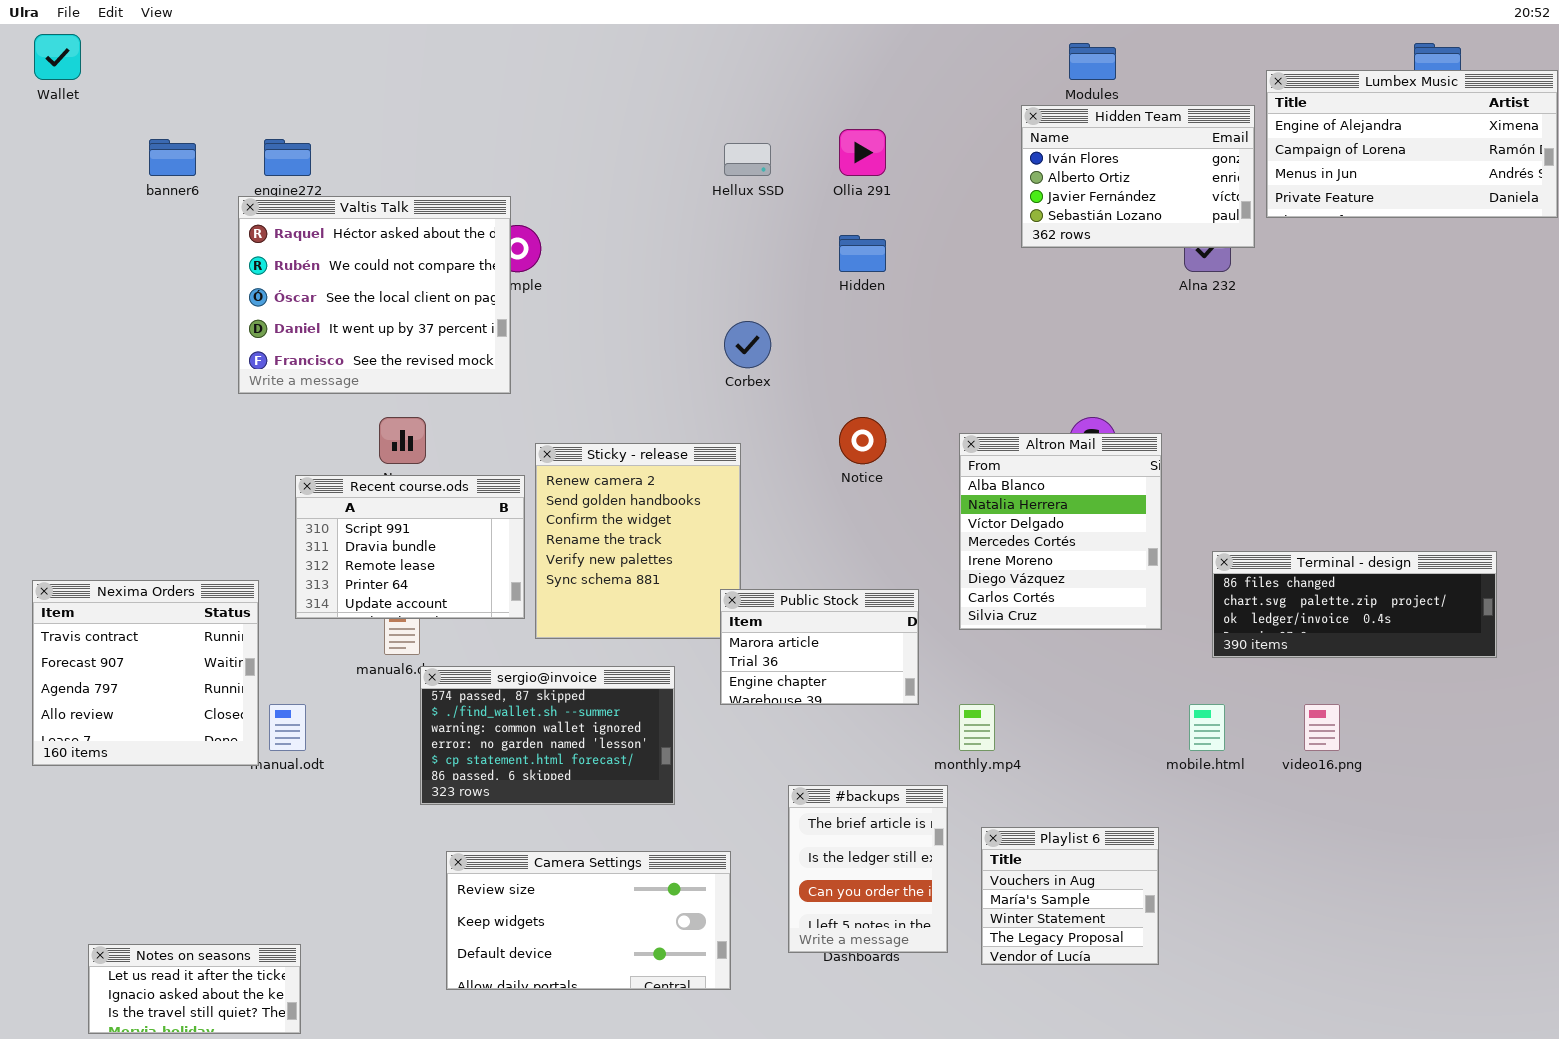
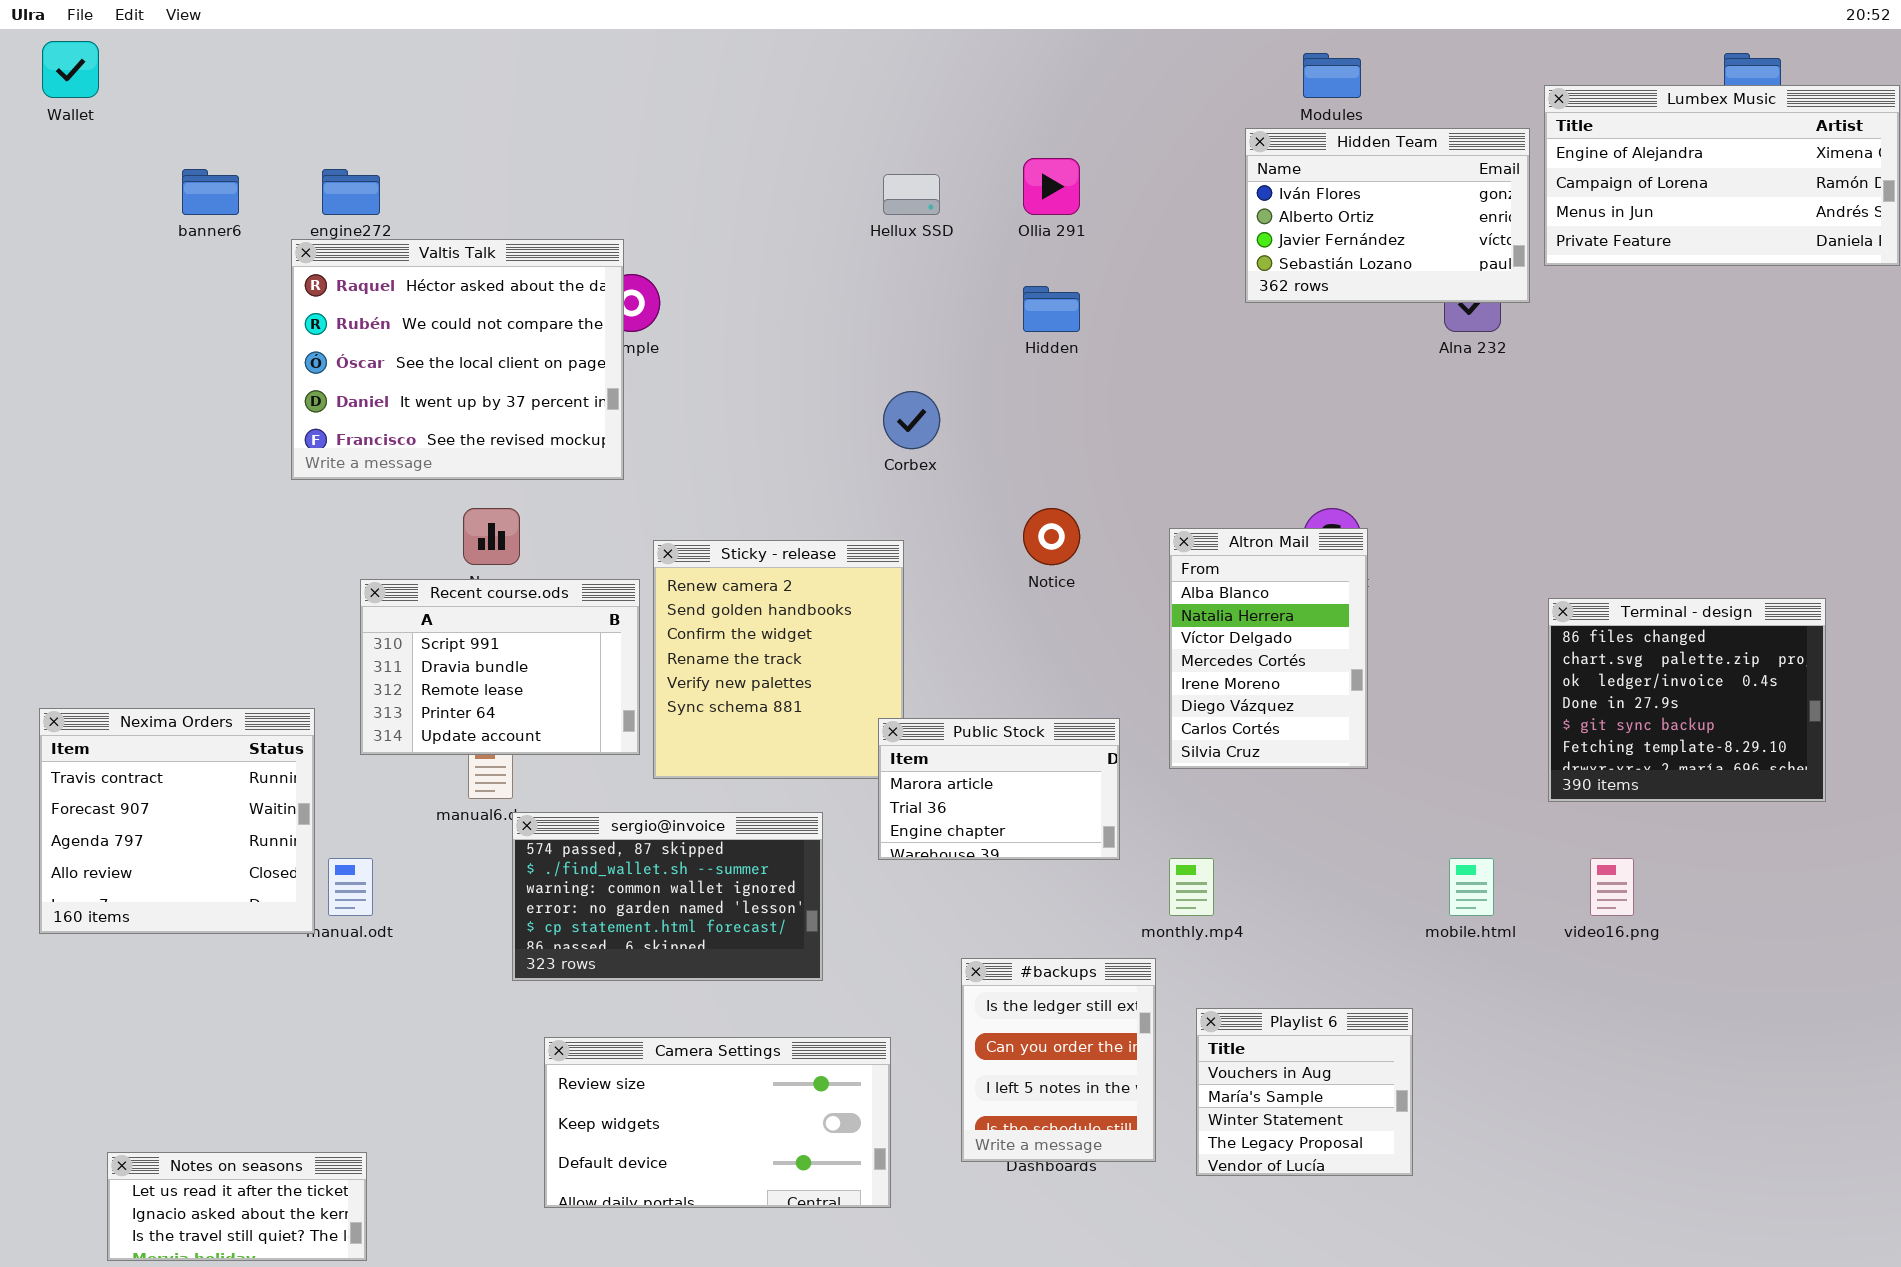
Altron Mail: [959,433,1162,630] -> [1169,528,1368,769], resized
Terminal - design: [1212,551,1497,658] -> [1548,598,1826,802], resized
#backups: [788,785,948,953] -> [961,958,1156,1162], scrolled down 1 row

